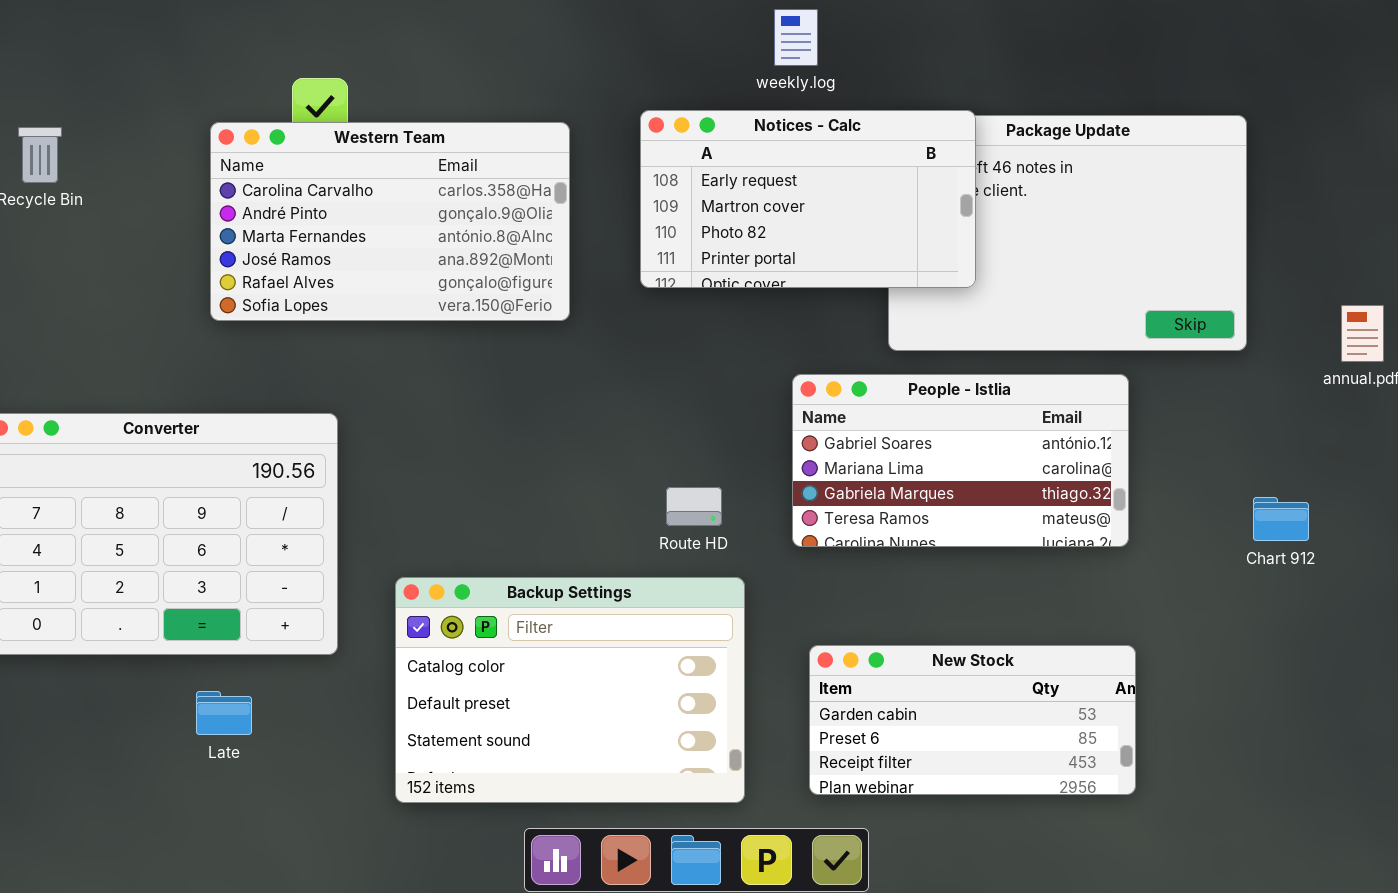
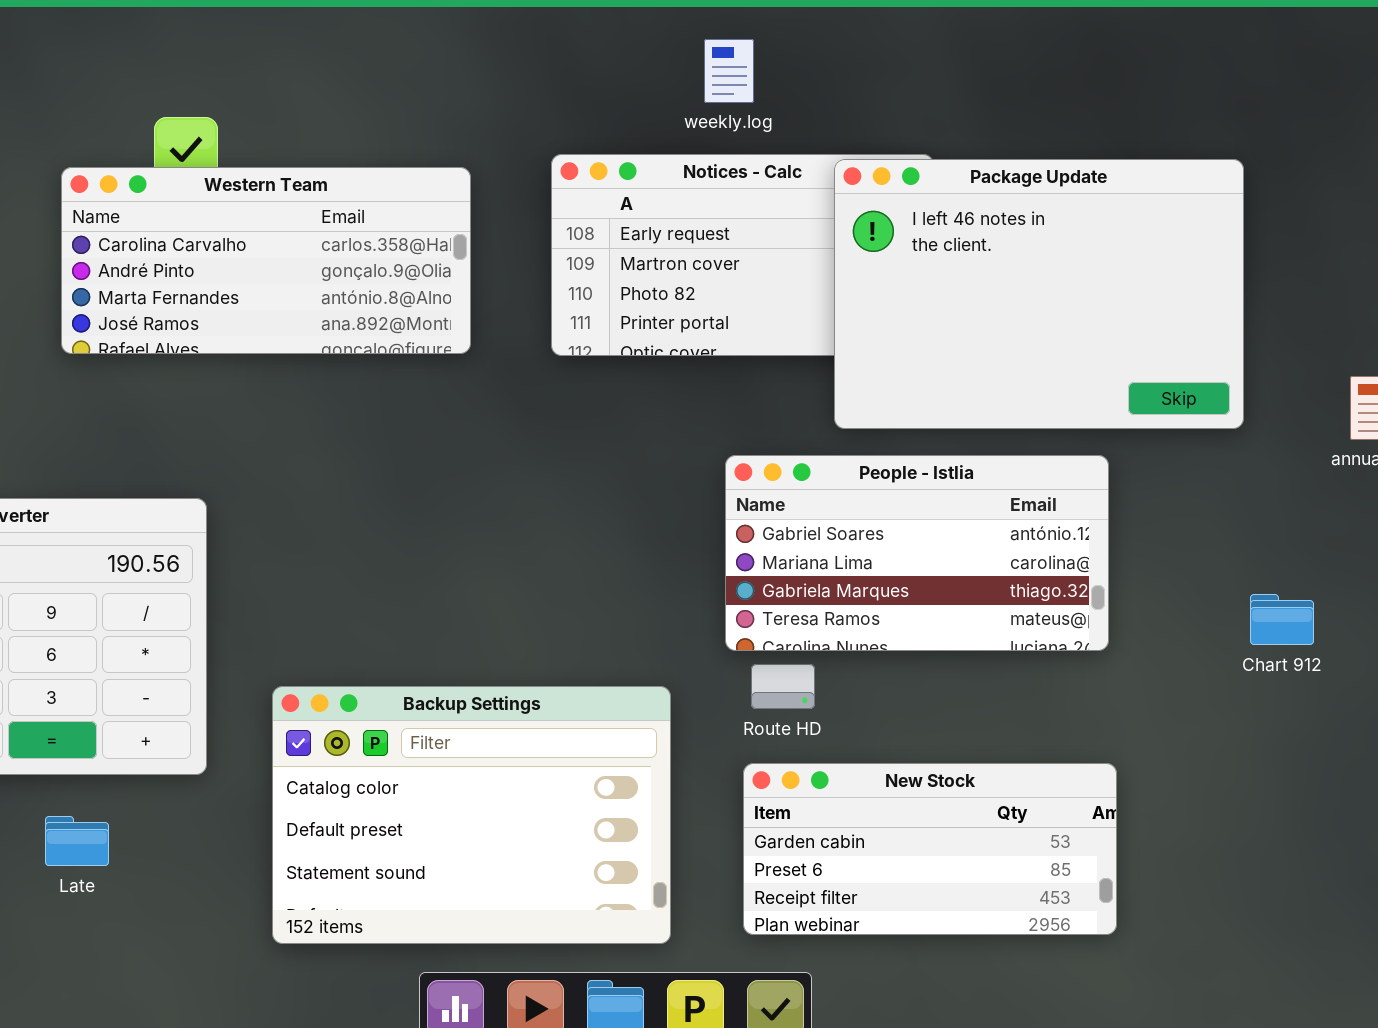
Package Update: [888,115,1247,351] -> [834,159,1244,429], raised
Western Team: [210,122,570,321] -> [61,167,471,354], resized
Route HD: [666,487,722,526] -> [751,664,815,709], moved

